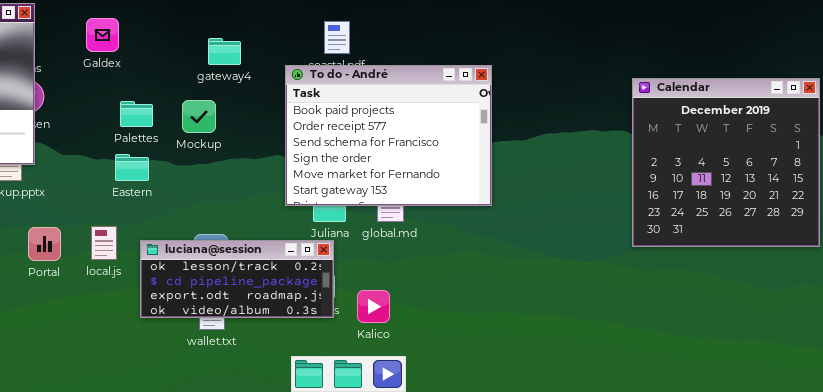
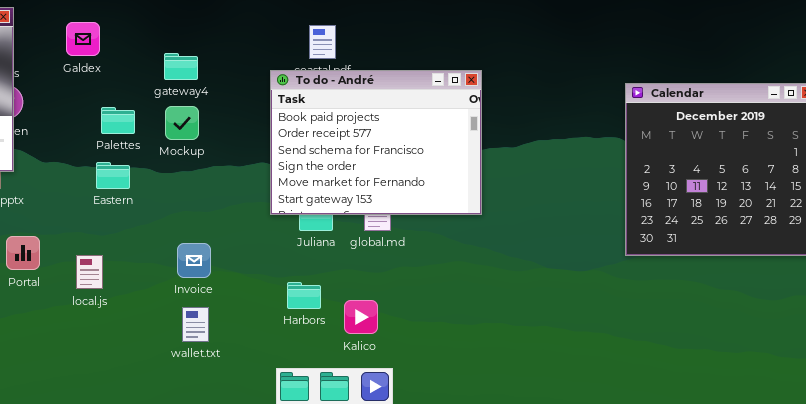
gateway4: [208,38,241,65] -> [164,53,198,80], moved
local.js: [91,226,117,260] -> [76,255,103,289], moved
luciana@session: [140,240,334,318] -> none, closed

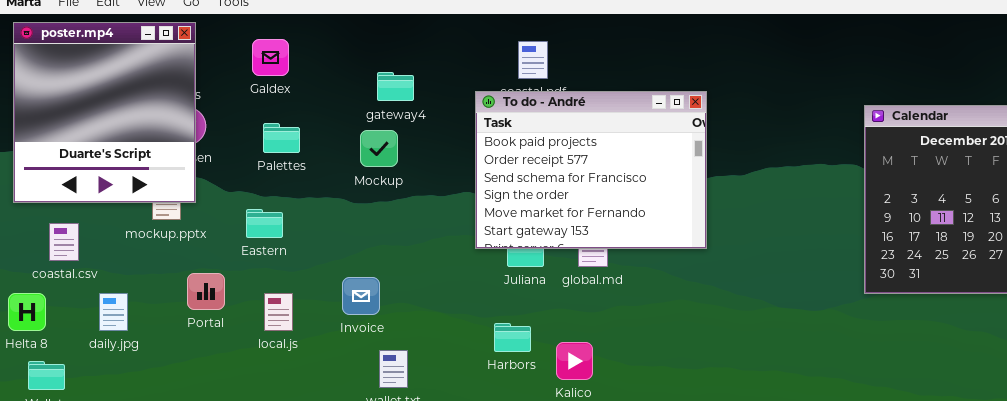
gateway4: [164,53,198,80] -> [377,72,414,101], moved
Palettes: [101,107,135,134] -> [263,123,300,153], moved
Eastern: [96,162,130,189] -> [246,209,283,238], moved
Invoice: [177,243,211,278] -> [342,277,380,315], moved

